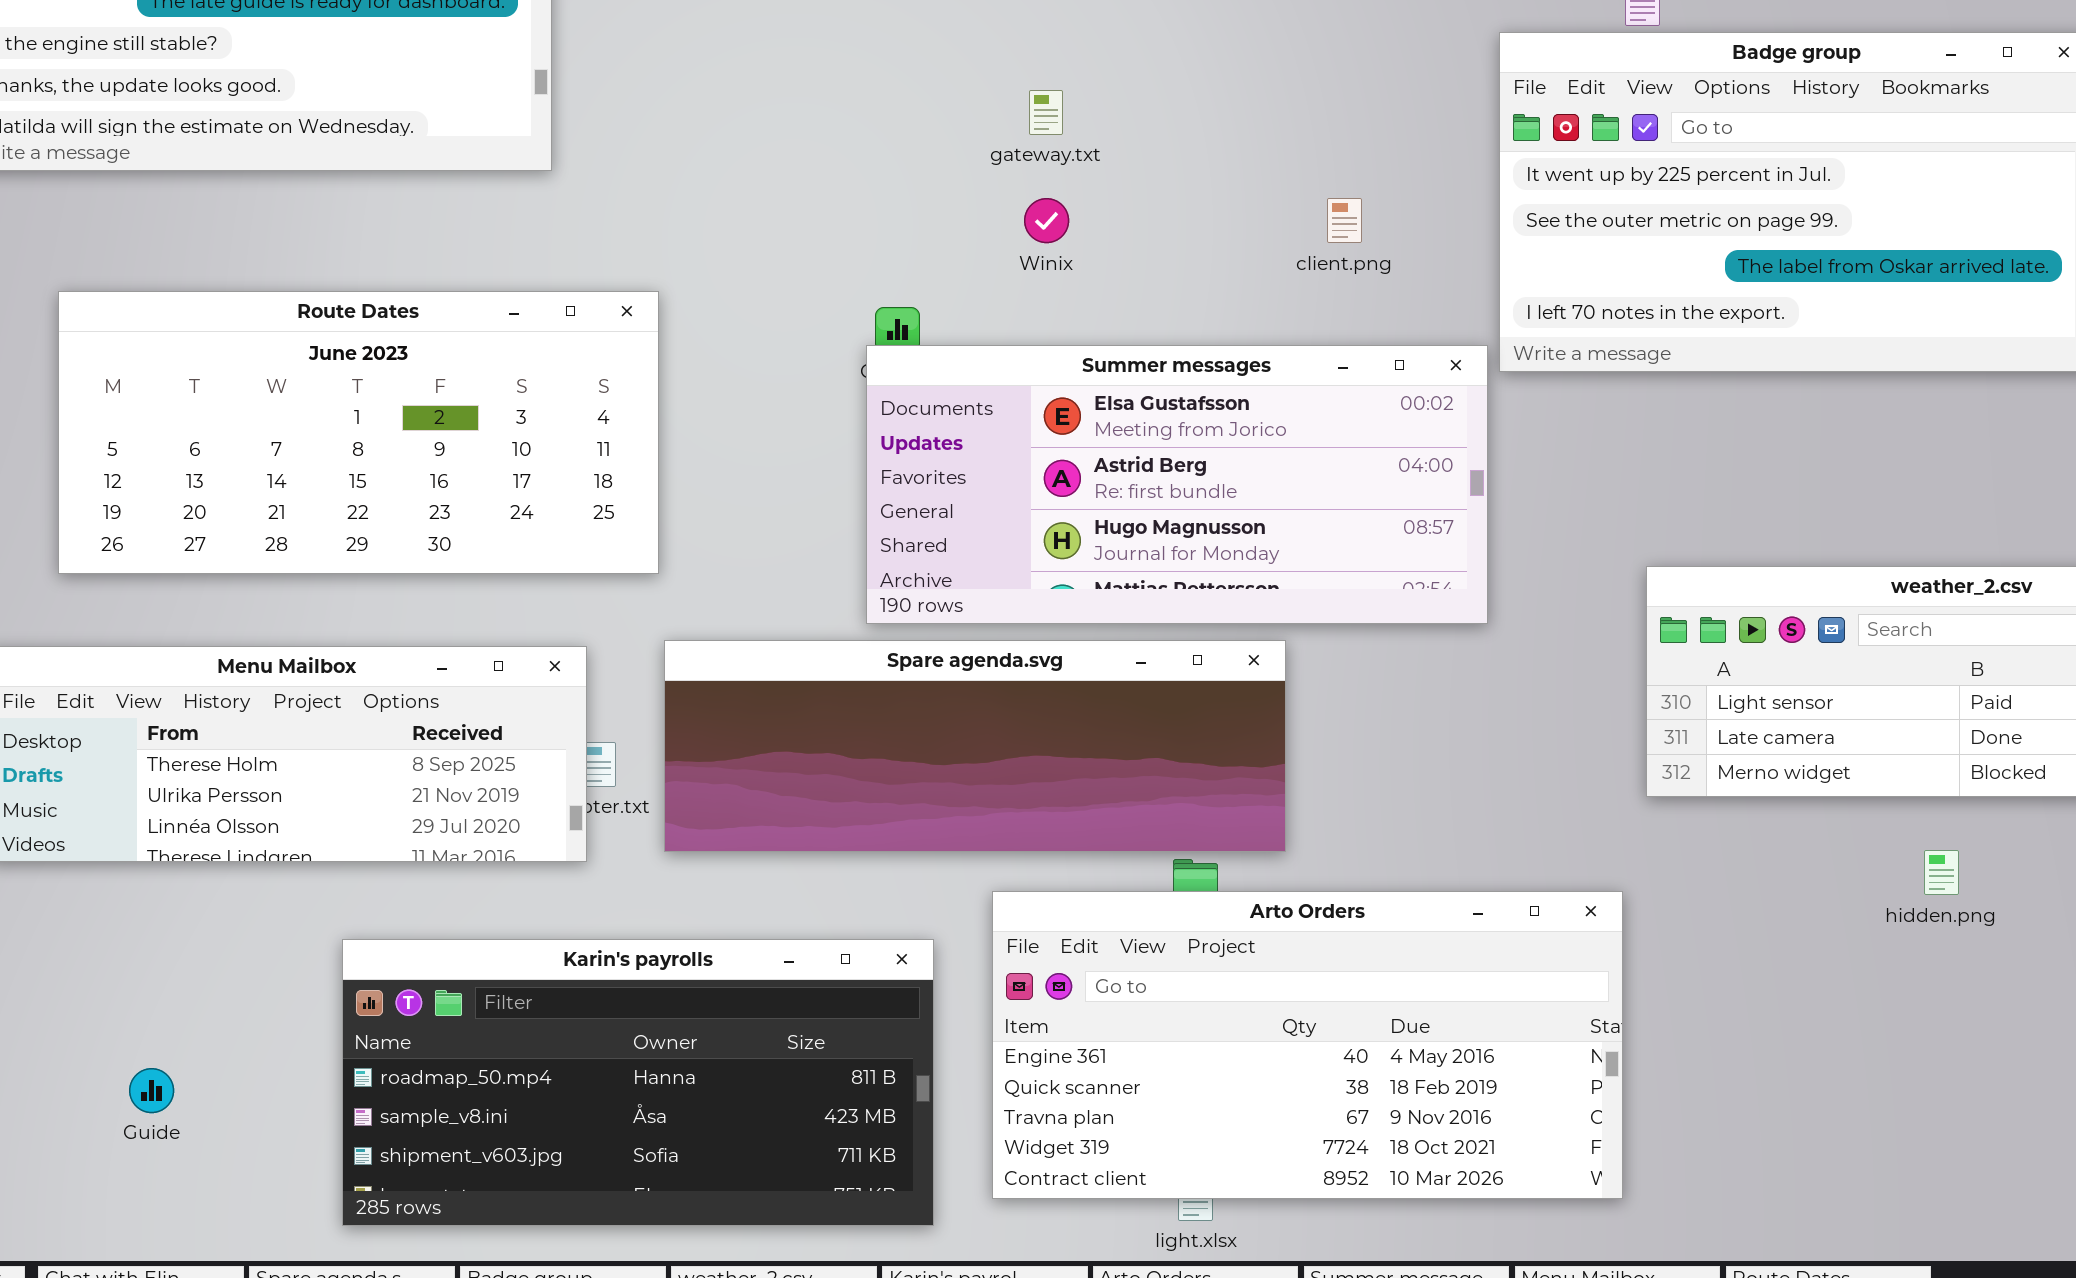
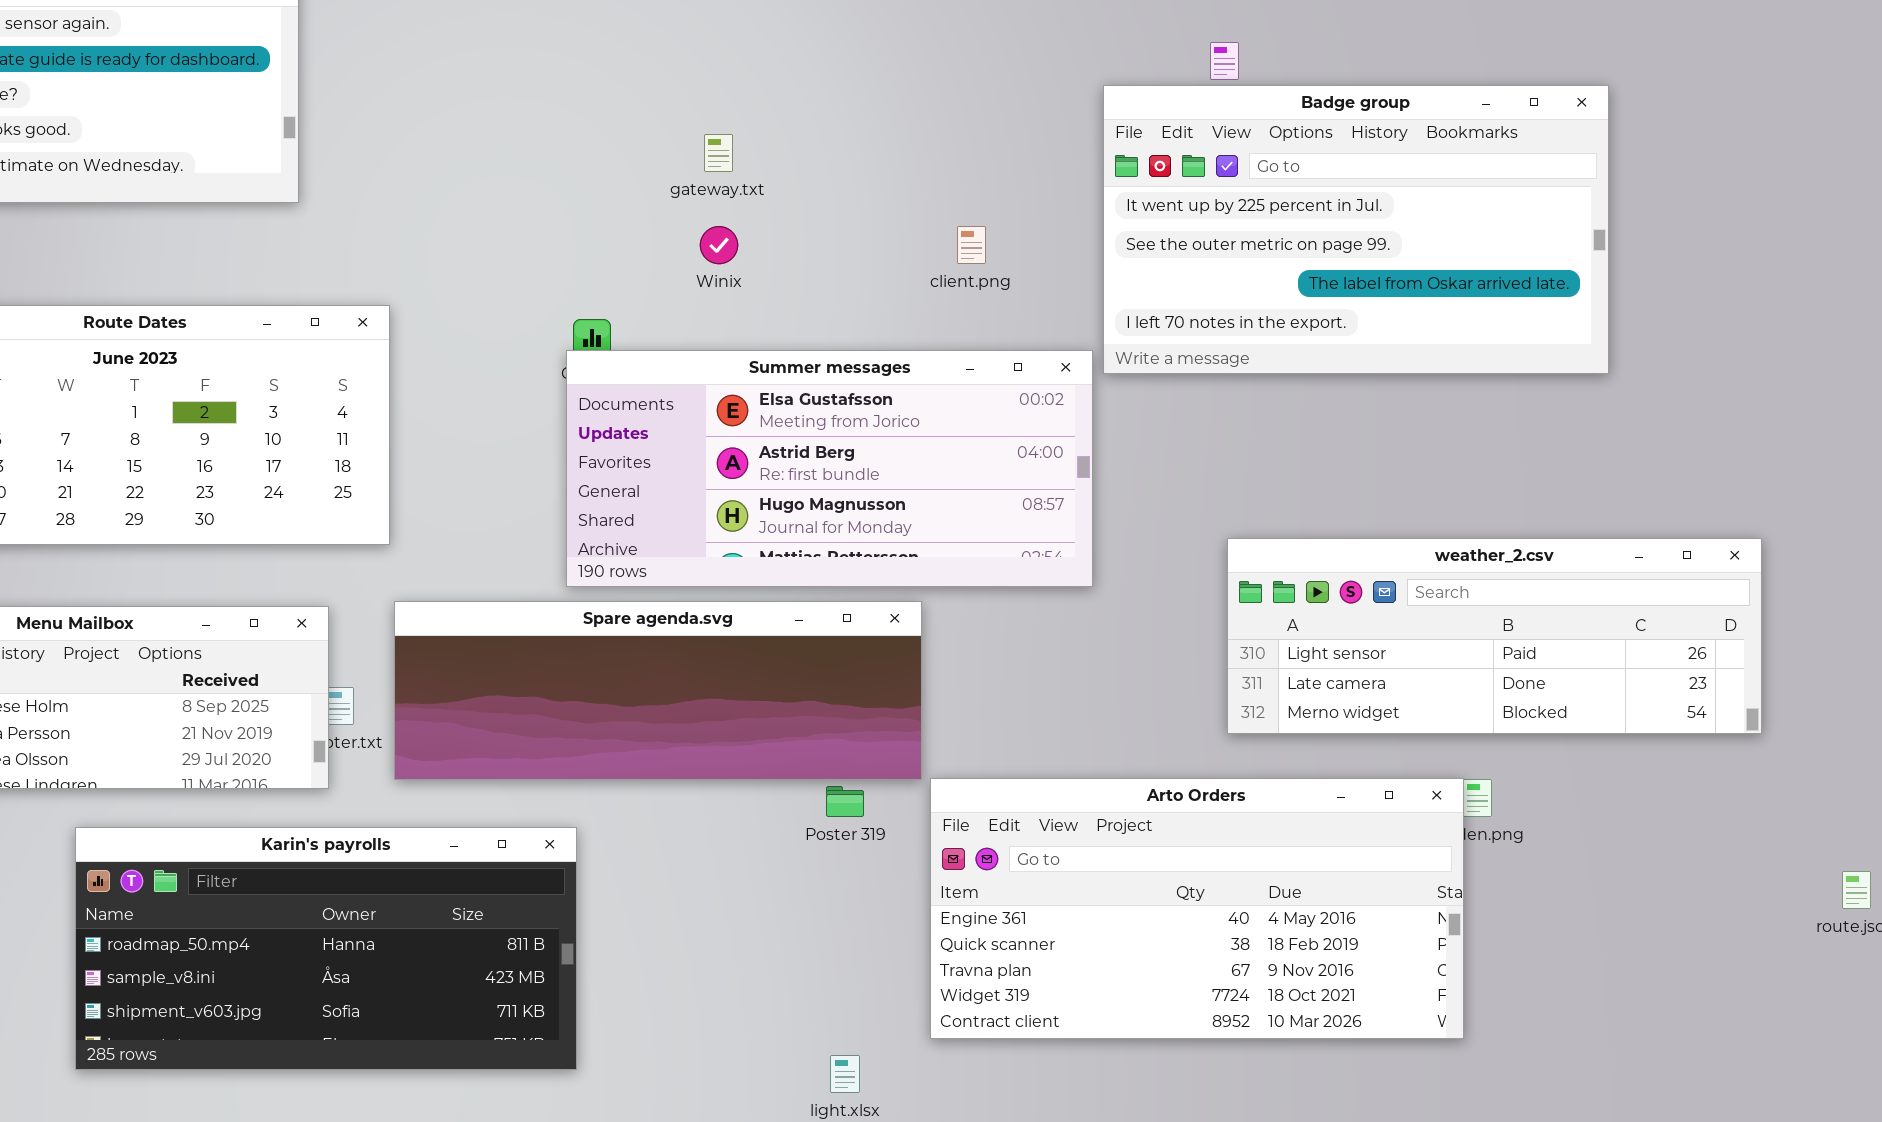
Arto Orders: [992,891,1623,1199] -> [930,778,1464,1039], moved
Karin's payrolls: [342,939,934,1226] -> [75,827,577,1070], moved

